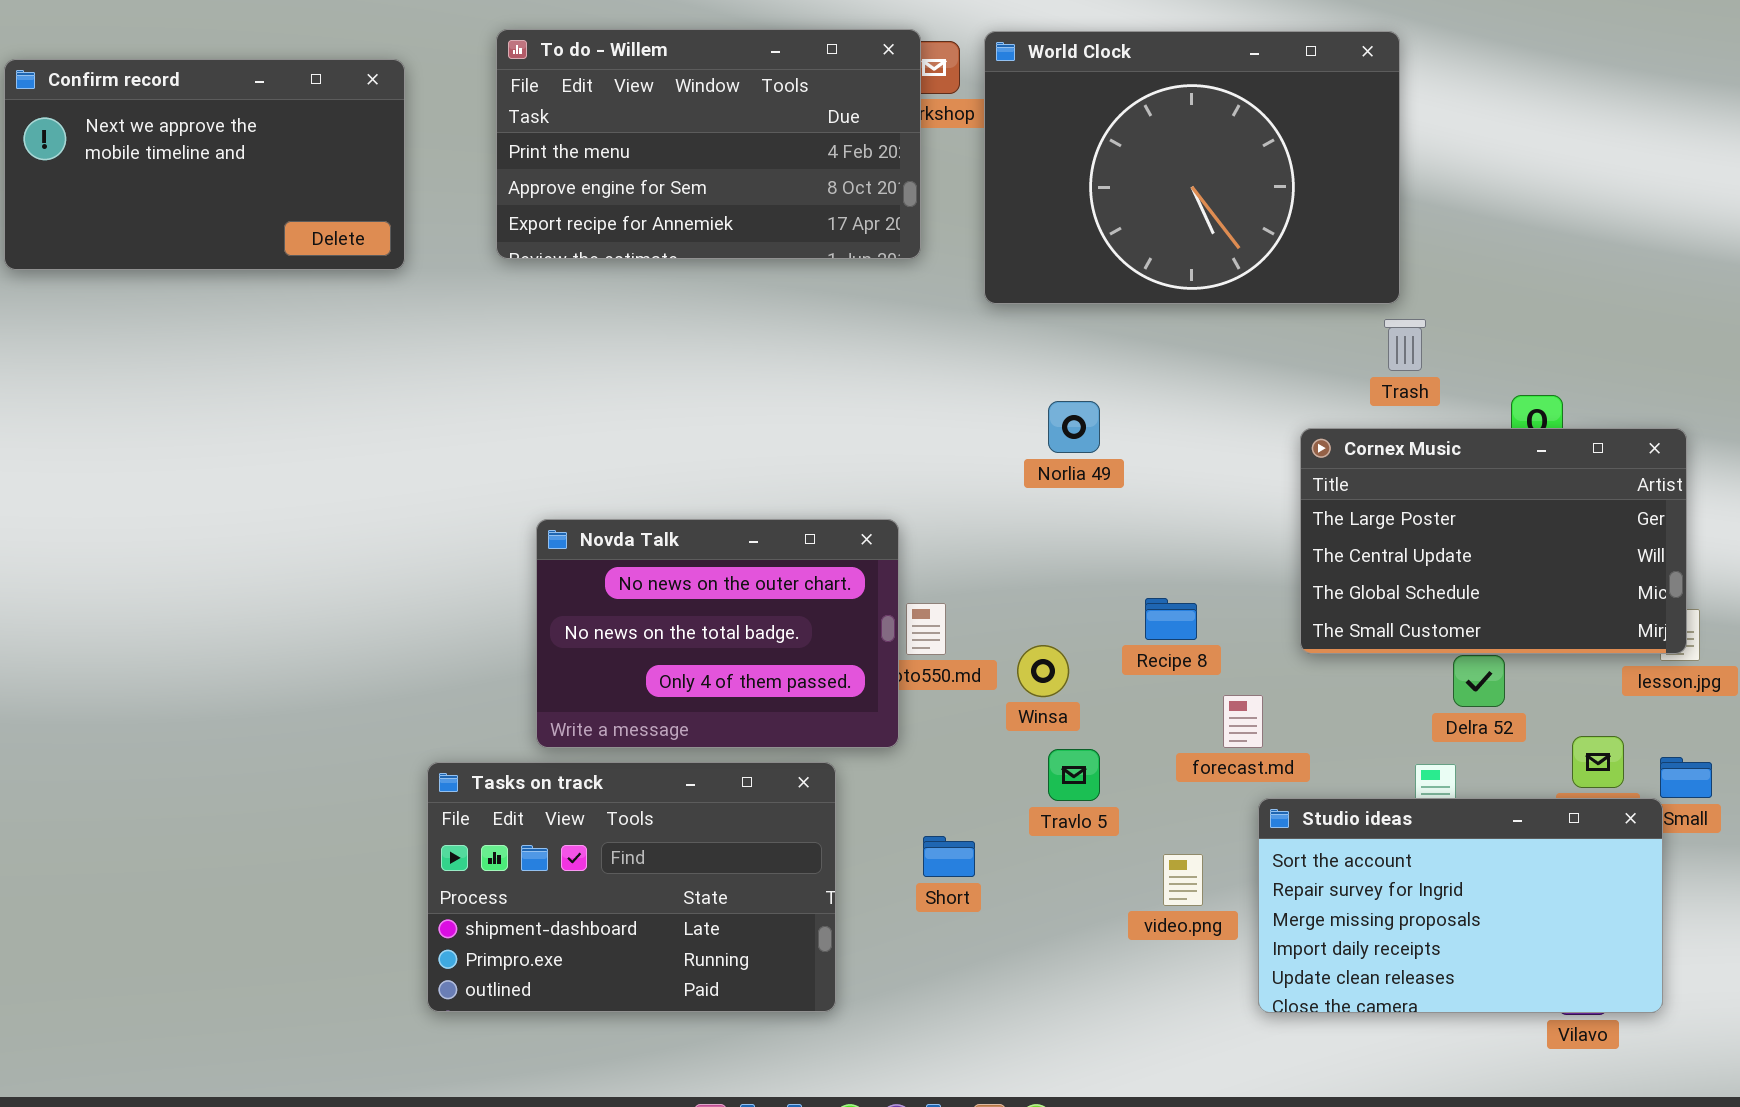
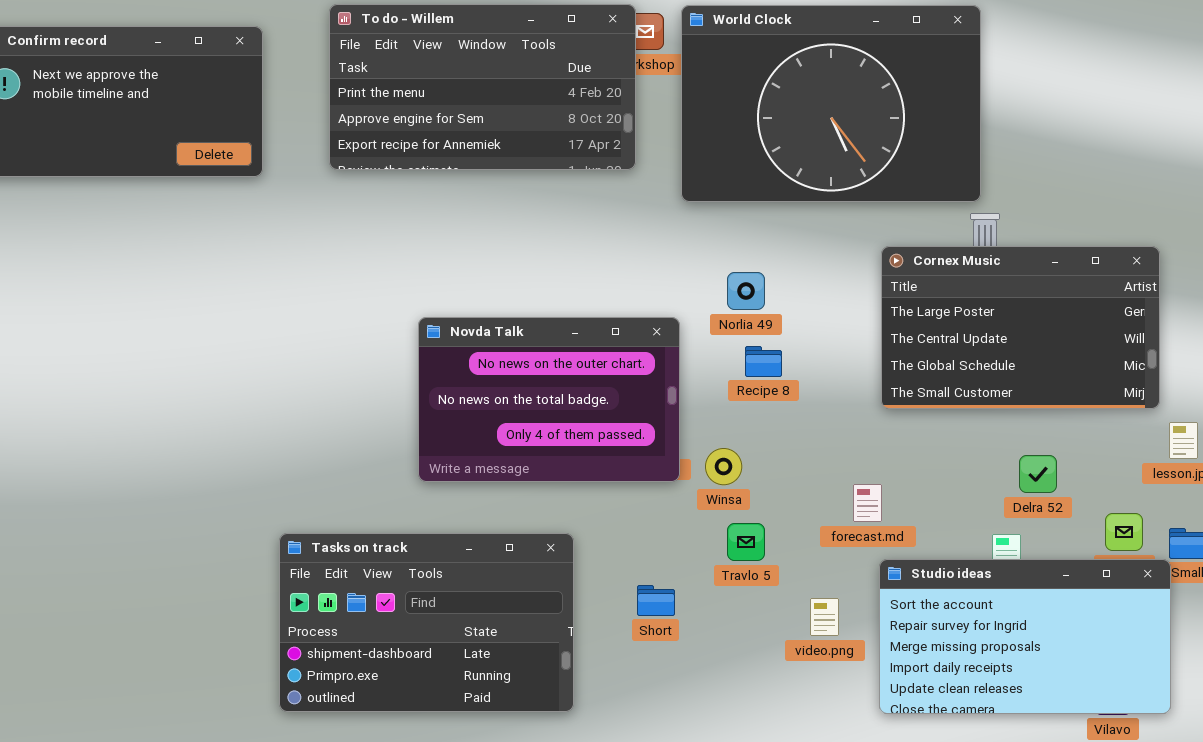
Cornex Music: [1300,428,1687,654] -> [881,246,1160,409], moved
Novda Talk: [536,519,899,748] -> [418,317,680,482], moved
Recipe 8: [1145,598,1197,640] -> [745,346,782,377], moved

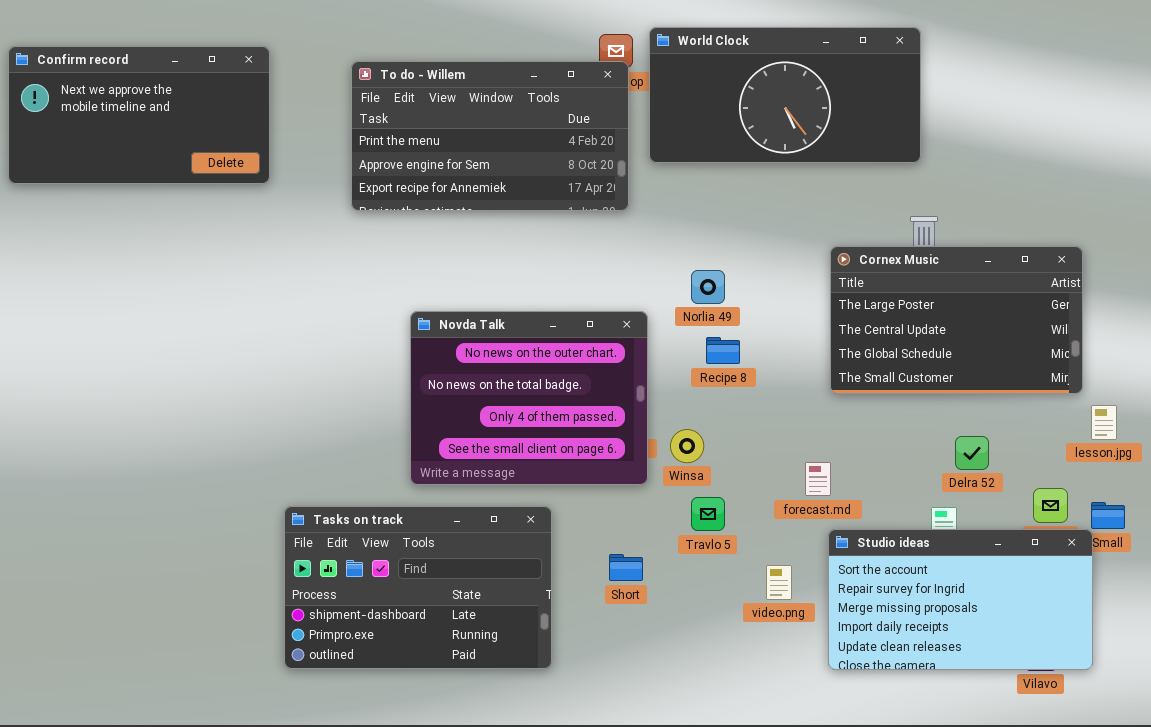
To do - Willem: [329,4,636,170] -> [351,61,629,211], moved
World Clock: [681,5,981,202] -> [649,27,921,163], resized
Novda Talk: [418,317,680,482] -> [410,311,648,485], resized

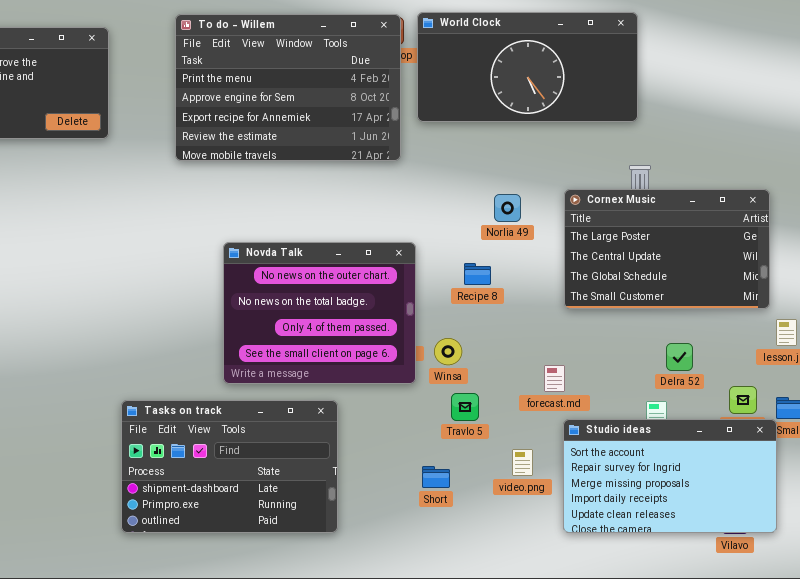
To do - Willem: [351,61,629,211] -> [175,14,401,161], resized
Norlia 49: [691,270,725,304] -> [494,194,521,222], moved
Short: [609,554,643,581] -> [422,466,450,488], moved

